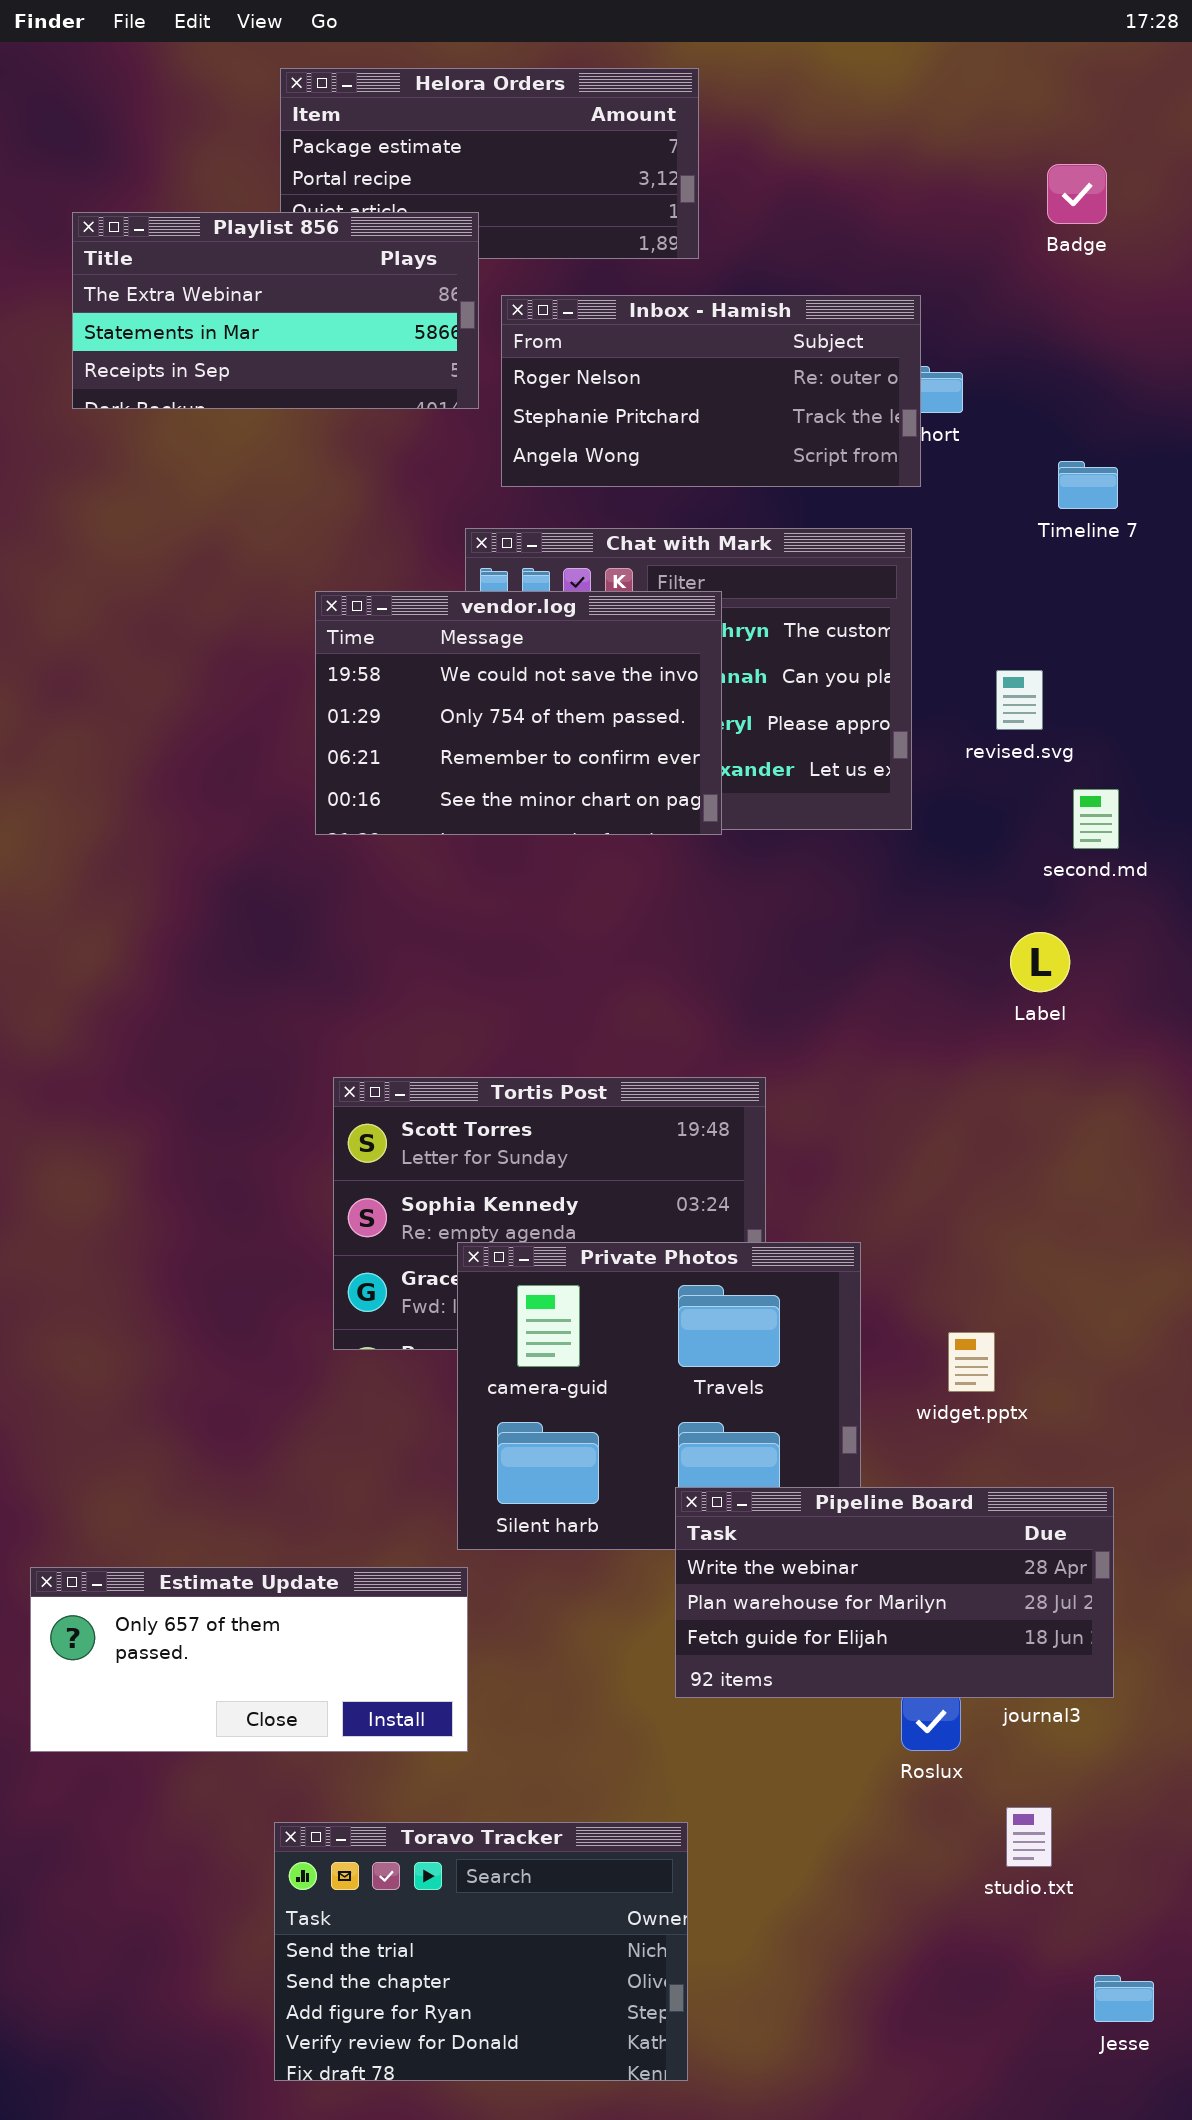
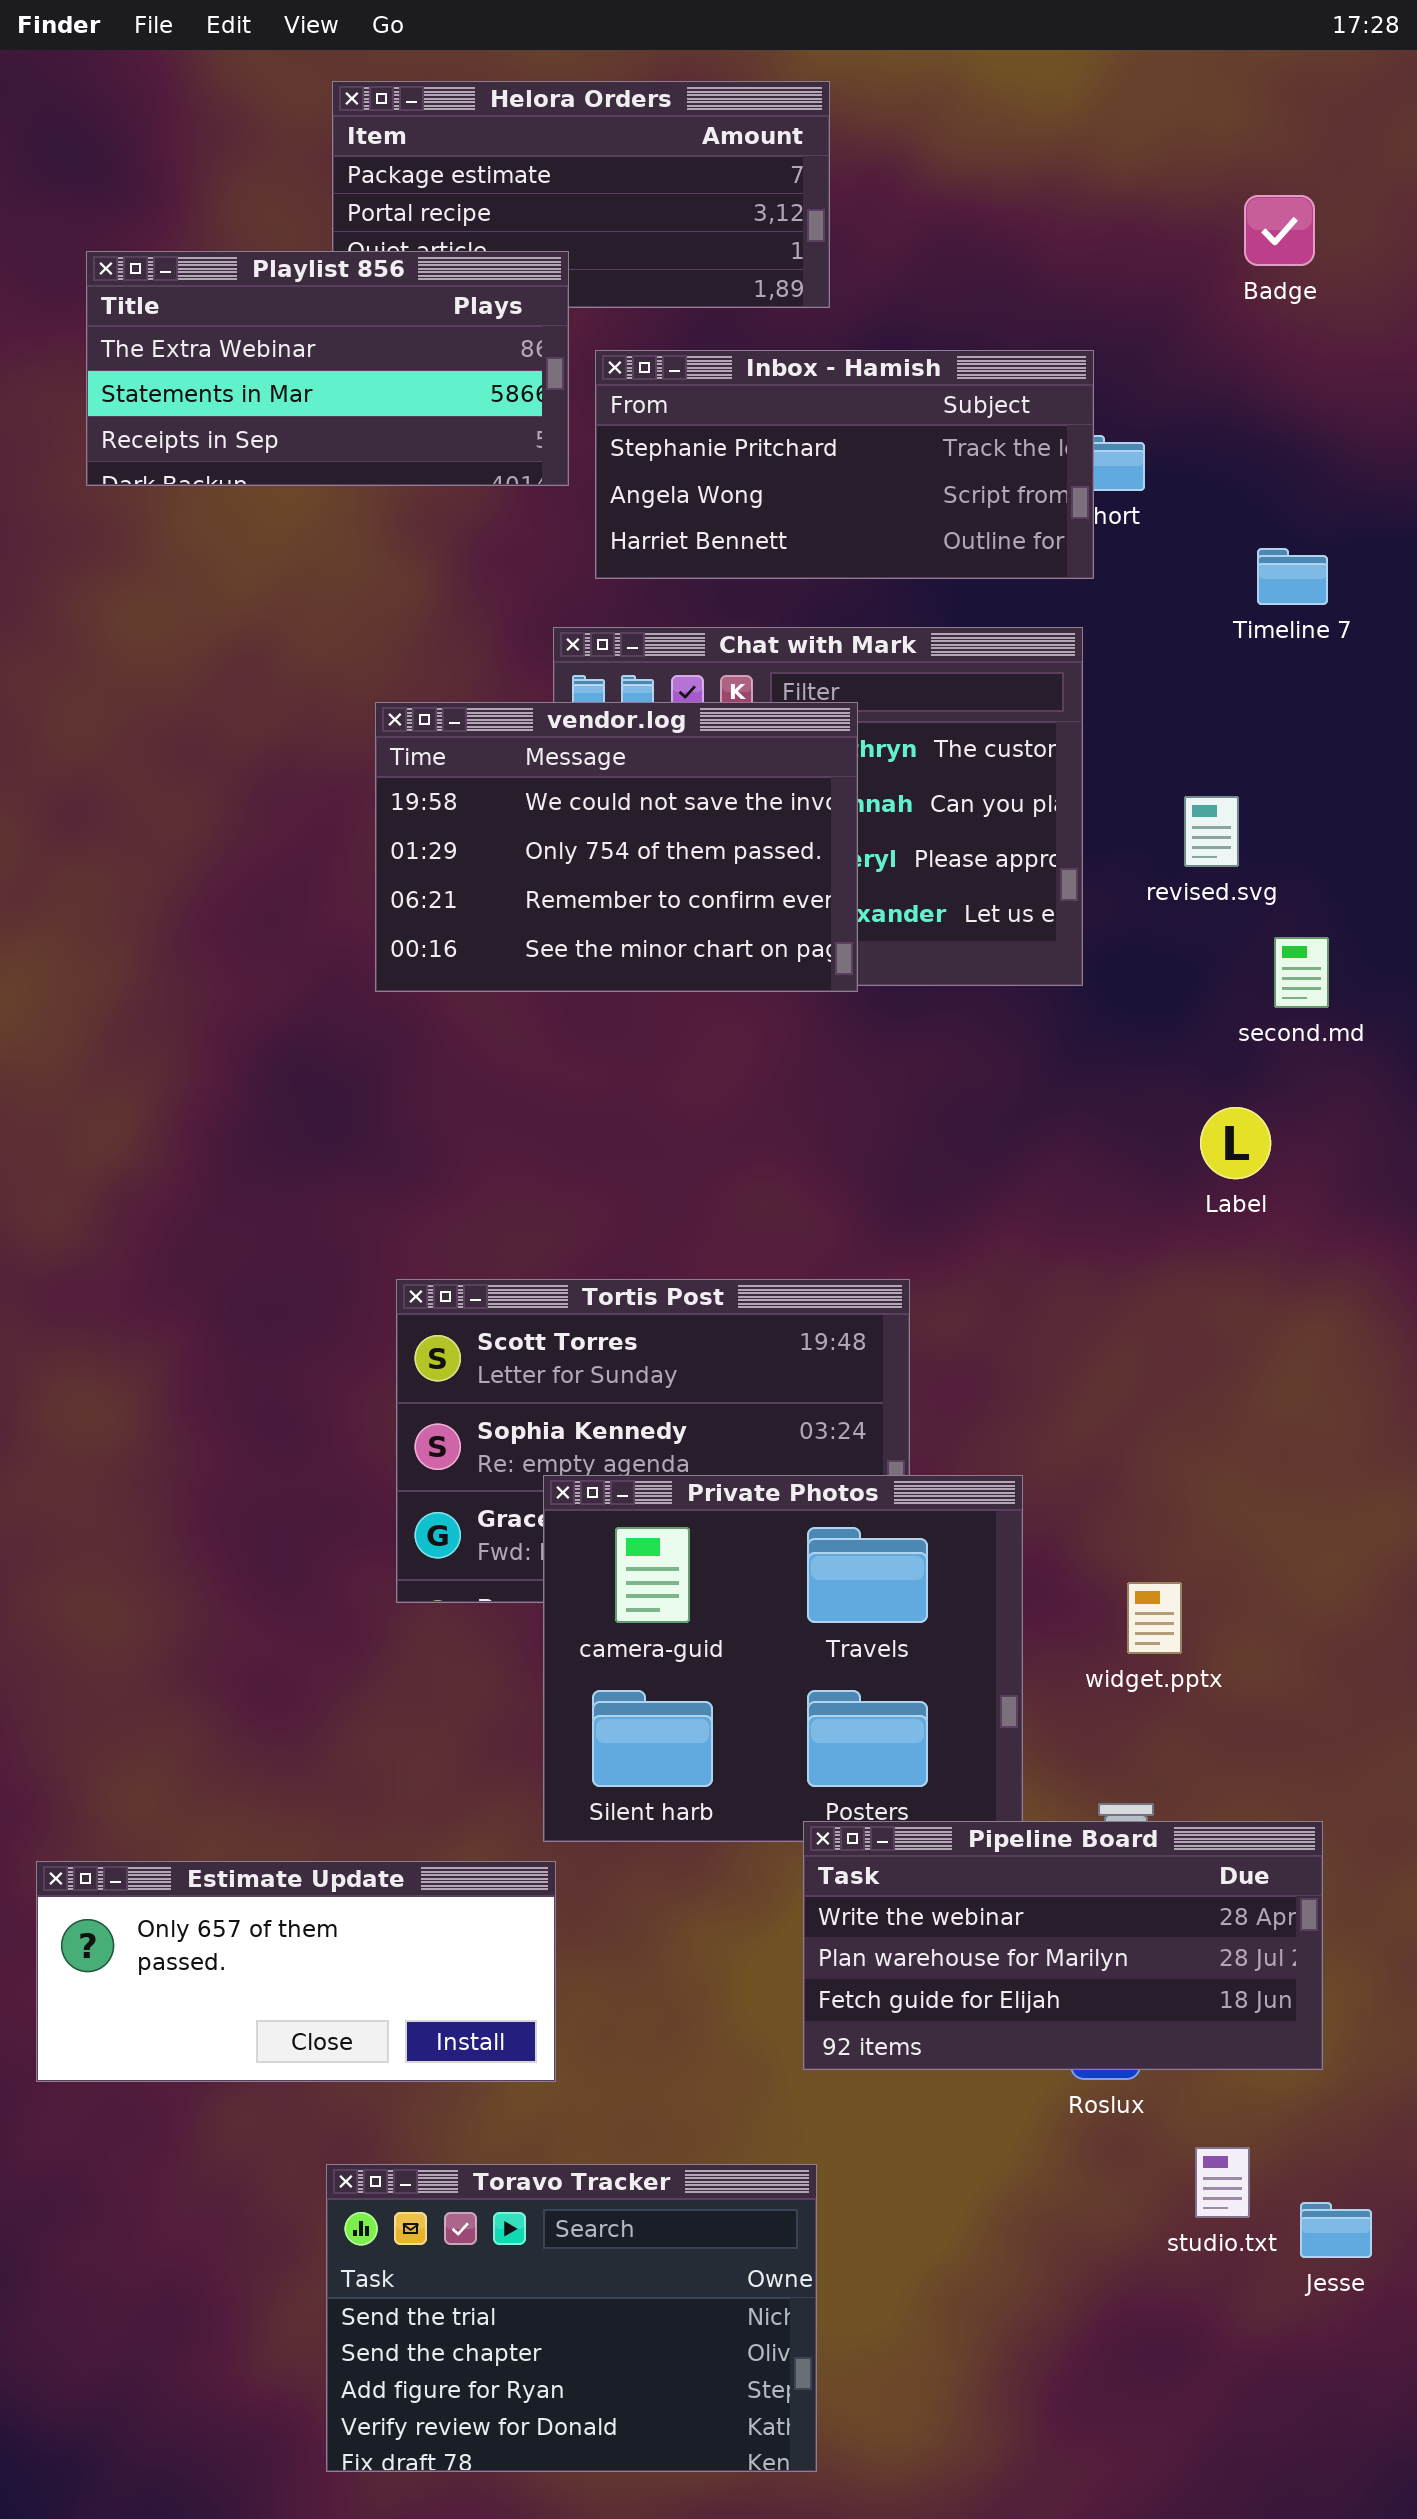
Inbox - Hamish: [501,295,921,487] -> [595,350,1094,579], scrolled down 1 row
Pipeline Board: [675,1487,1114,1698] -> [803,1821,1323,2070], moved
Jesse: [1094,1975,1154,2022] -> [1300,2202,1372,2258], moved

